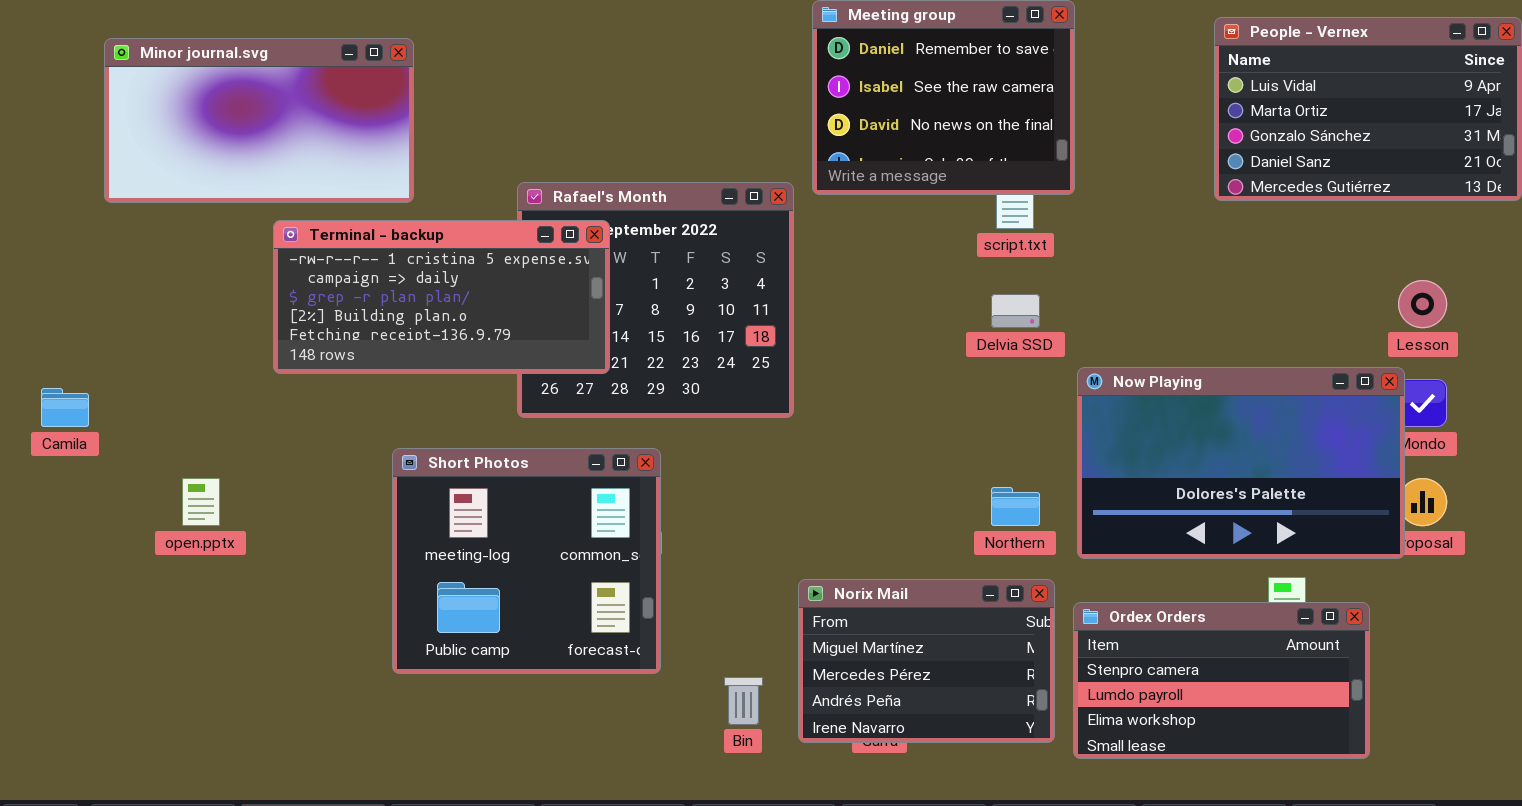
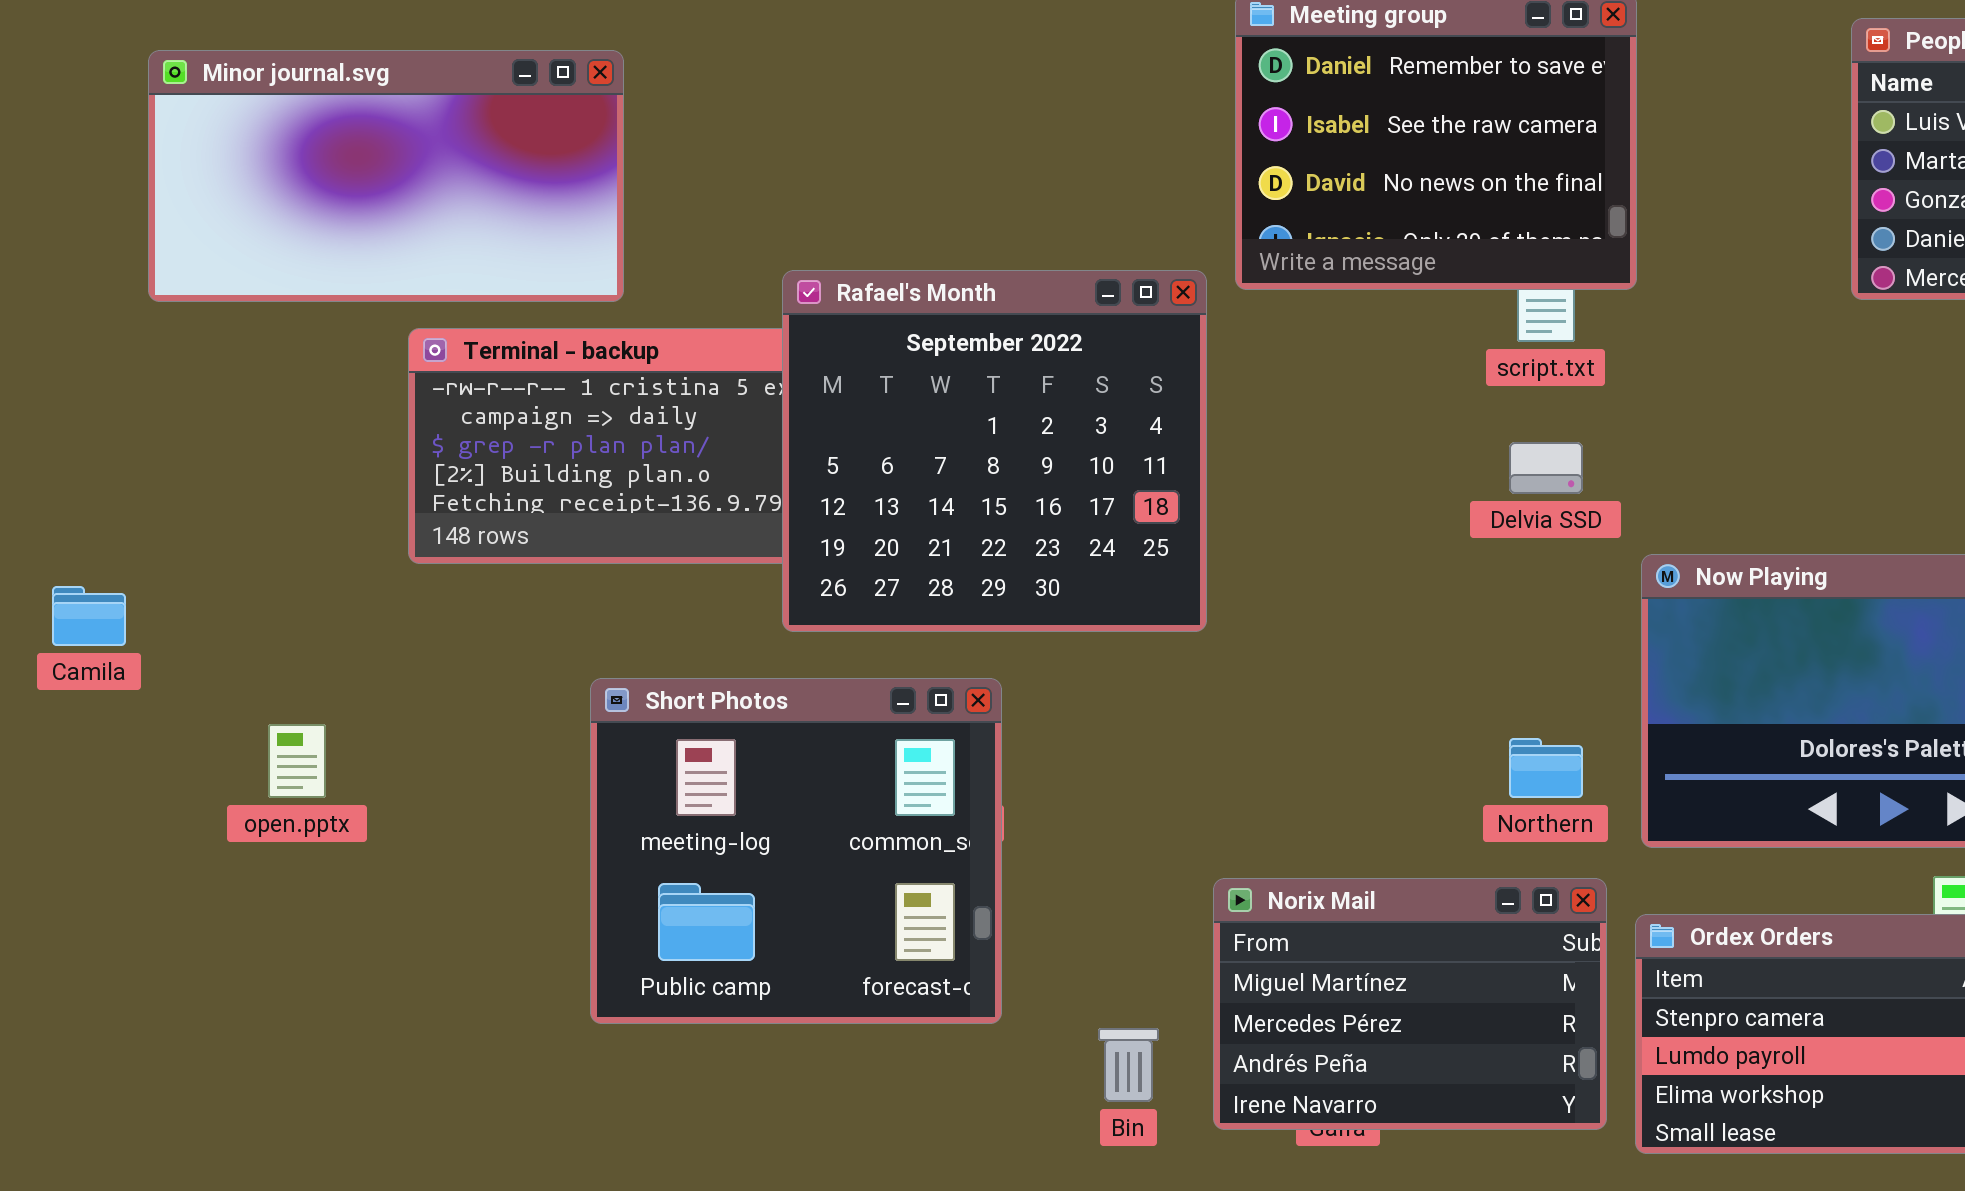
Rafael's Month: [517,182,794,418] -> [782,270,1207,632], raised

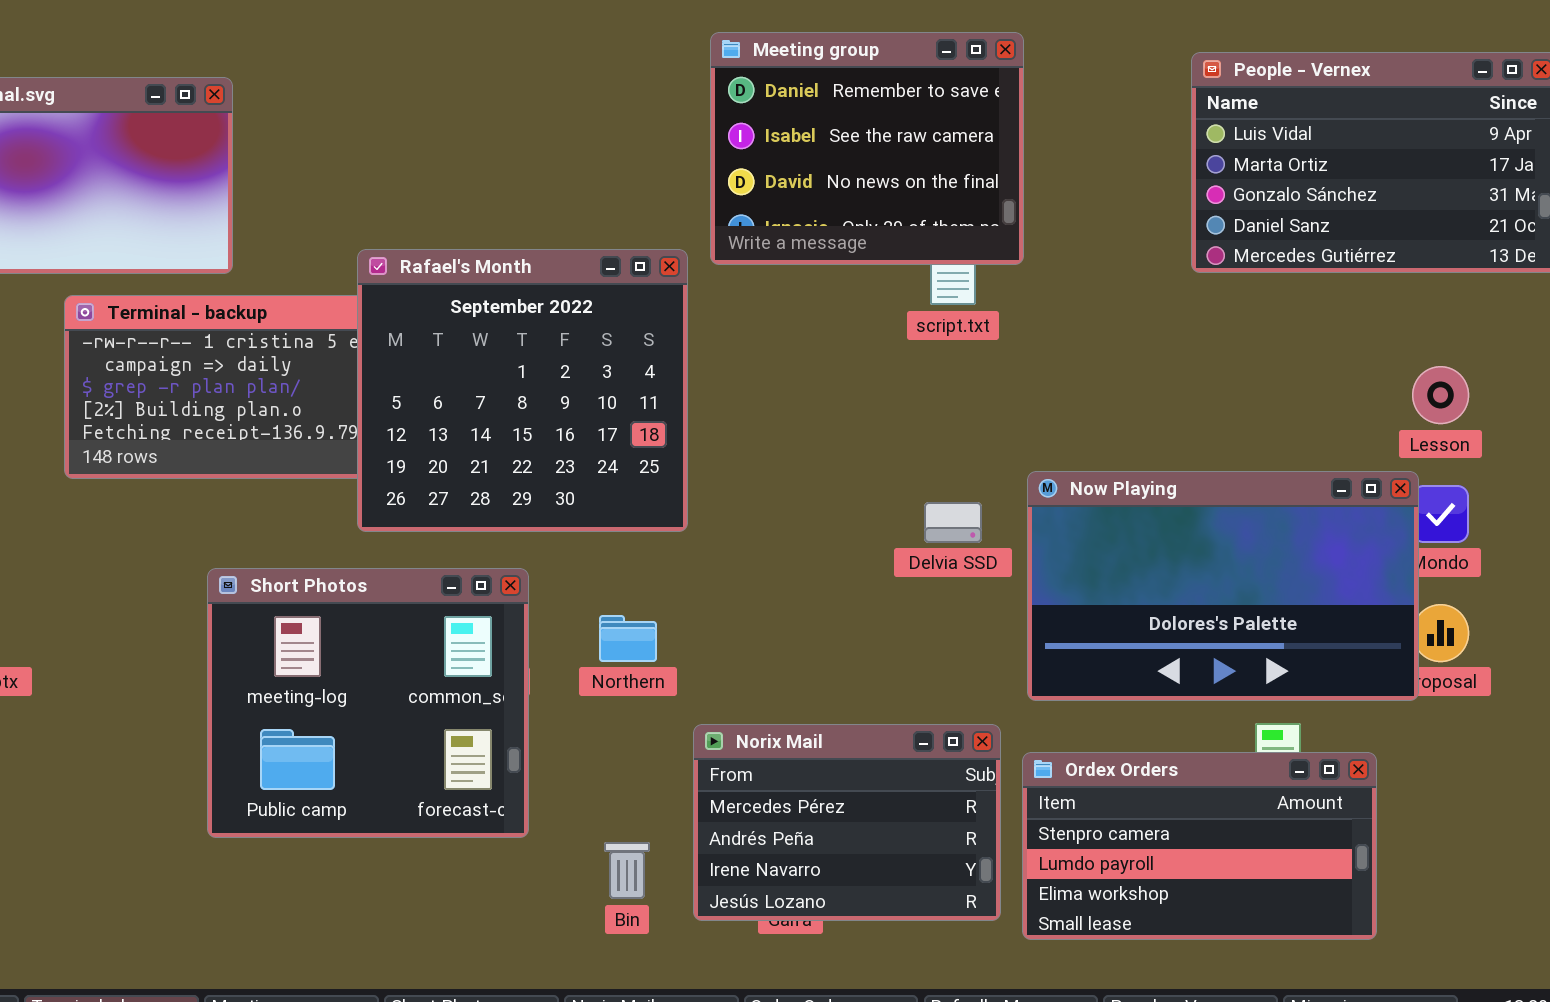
Delvia SSD: [1509,442,1583,494] -> [924,502,982,543], moved
Northern: [1509,738,1583,798] -> [599,615,657,662], moved
Norix Mail: [1213,878,1607,1130] -> [693,724,1001,921], scrolled down 1 row

